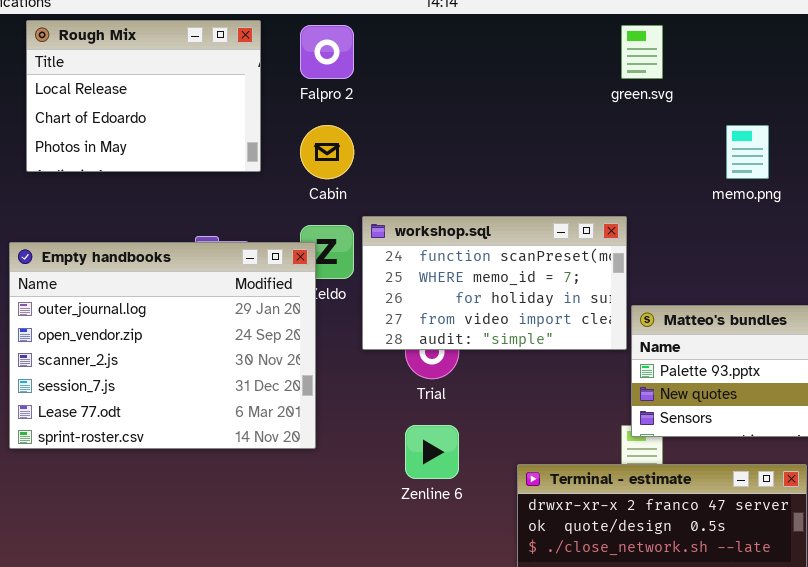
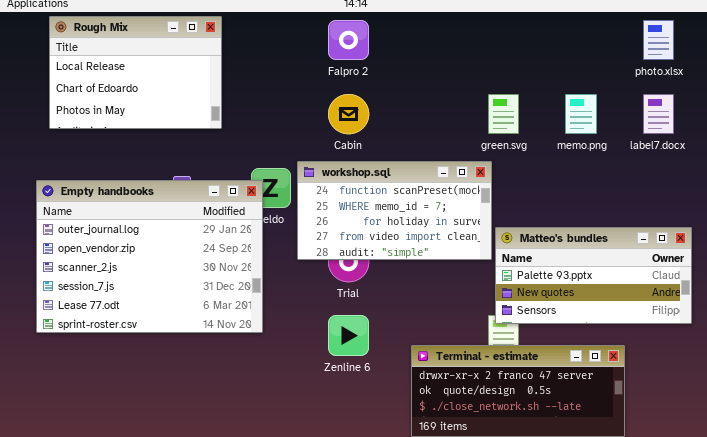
Falpro 2: [300,25,354,79] -> [328,20,369,60], moved
green.svg: [621,25,663,79] -> [488,94,519,134], moved
Cabin: [300,125,354,179] -> [328,94,369,134], moved

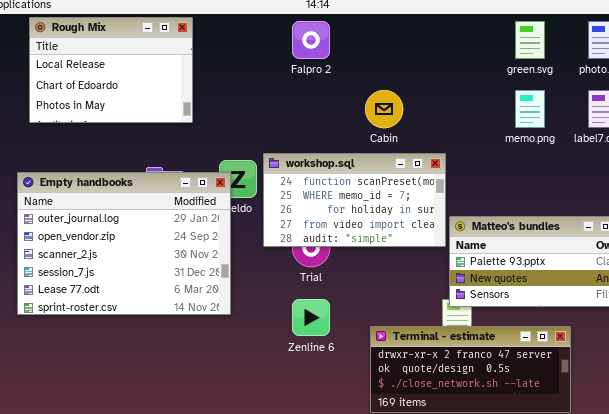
Cabin: [328,94,369,134] -> [365,90,403,128], moved
green.svg: [488,94,519,134] -> [515,21,545,59], moved

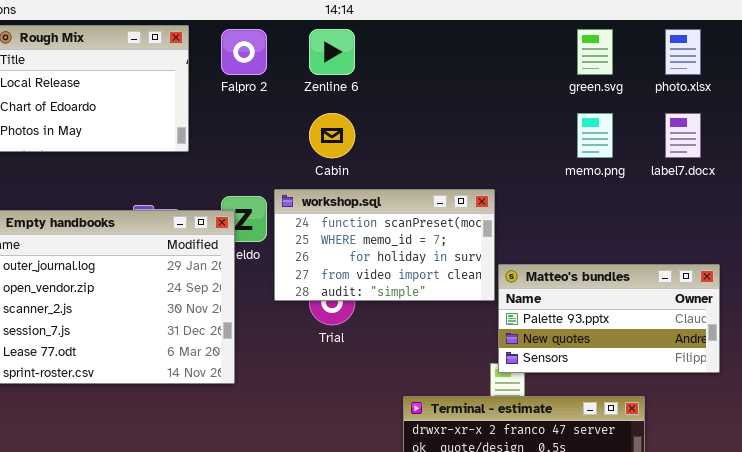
Falpro 2: [292,21,330,59] -> [221,29,267,75], moved
Cabin: [365,90,403,128] -> [309,113,355,158], moved
Zenline 6: [292,299,330,336] -> [309,29,355,75], moved

